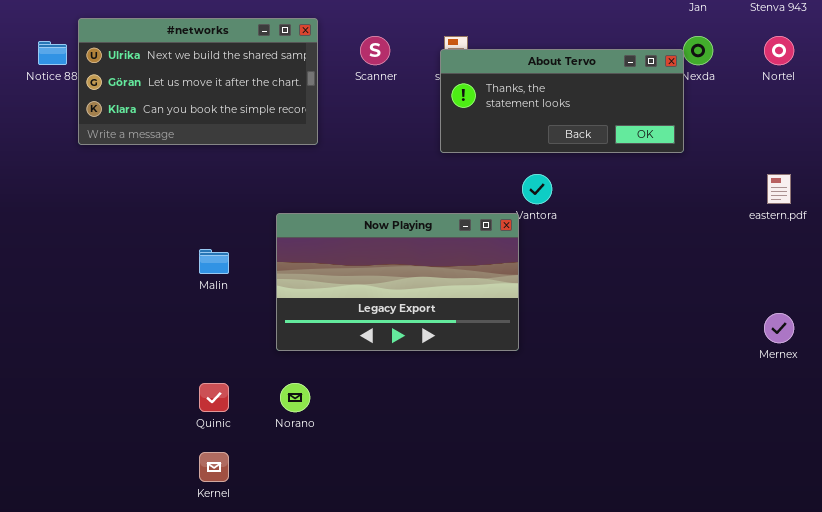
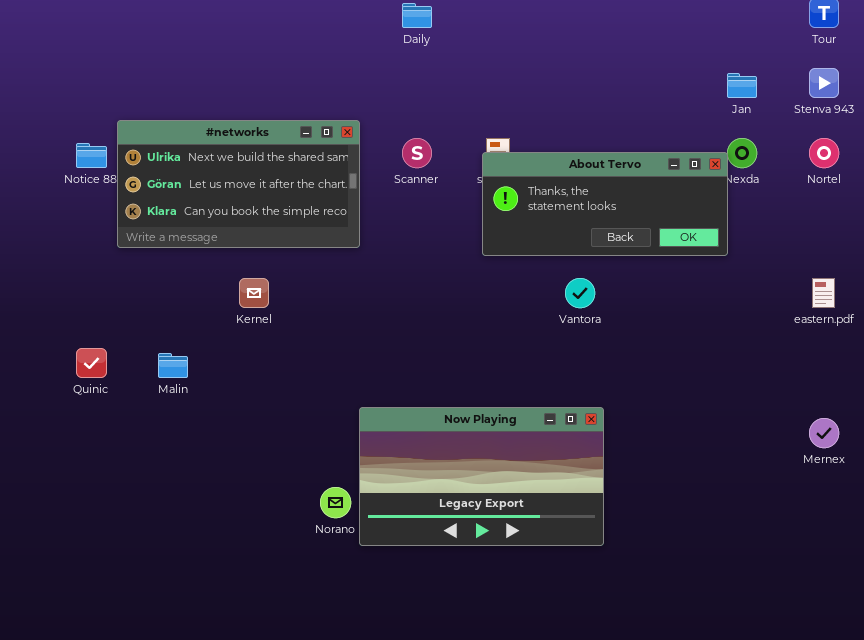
Now Playing: [276,213,519,351] -> [359,407,604,546], moved
Malin: [199,249,229,274] -> [158,353,188,378], moved
Quinic: [199,383,229,412] -> [76,348,107,378], moved
Kernel: [199,452,229,482] -> [239,278,269,308], moved

